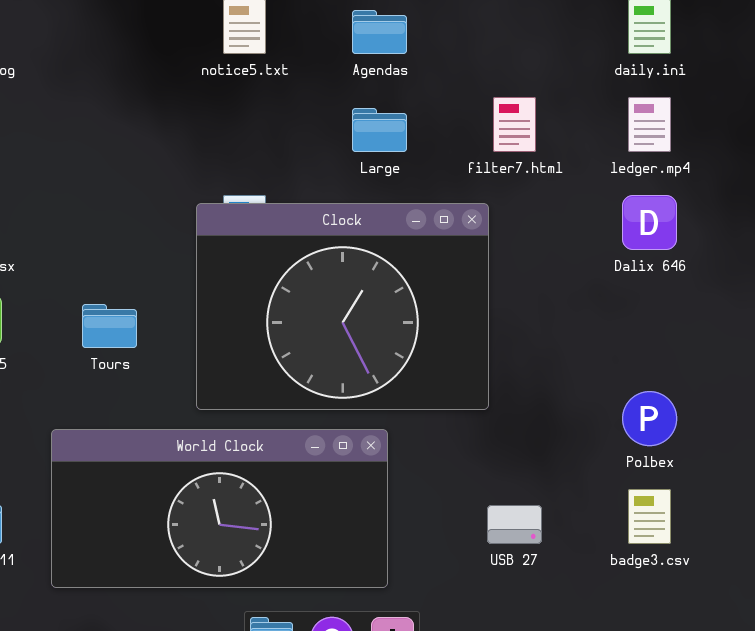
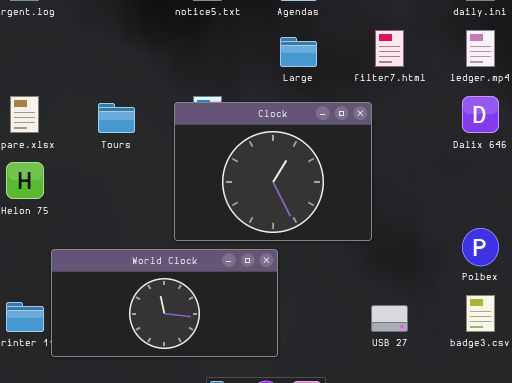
Tours: [82,304,137,348] -> [98,103,135,133], moved
World Clock: [51,429,388,588] -> [51,249,278,357], moved

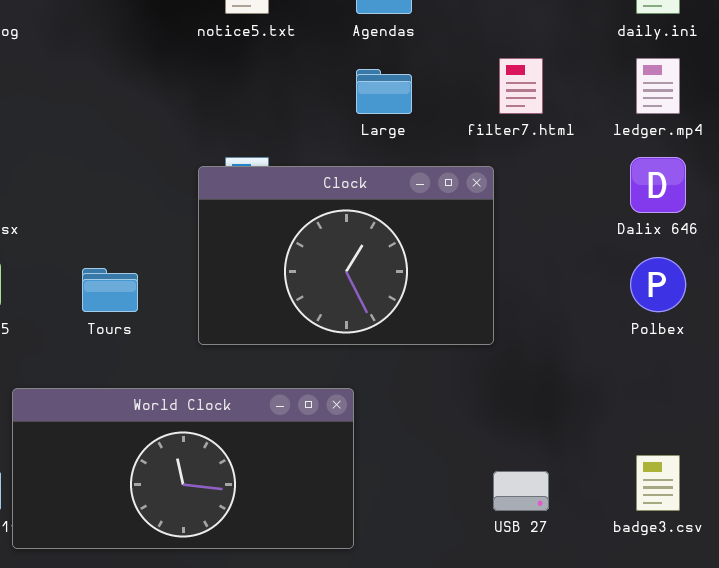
Clock: [174,102,372,241] -> [198,166,494,345], resized
Tours: [98,103,135,133] -> [82,268,138,312], moved
Polbex: [462,228,499,266] -> [630,257,686,312], moved

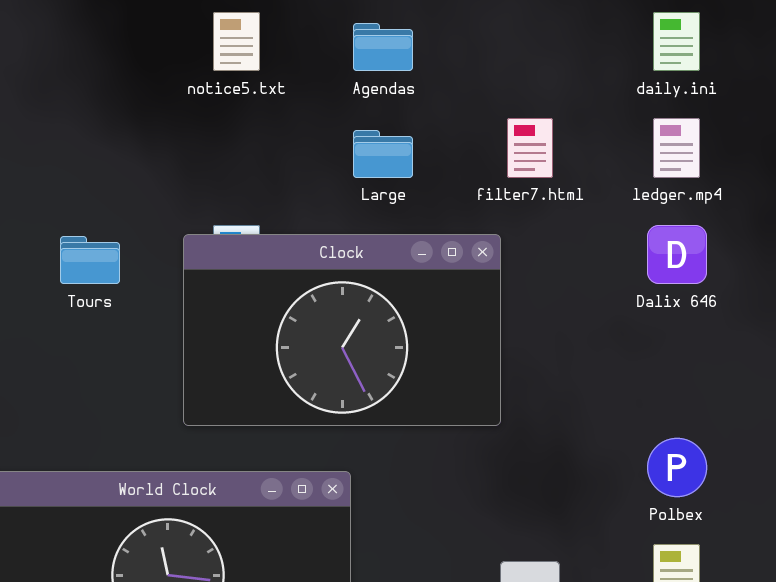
Polbex: [630,257,686,312] -> [647,438,707,497], moved
Tours: [82,268,138,312] -> [60,236,120,284], moved

